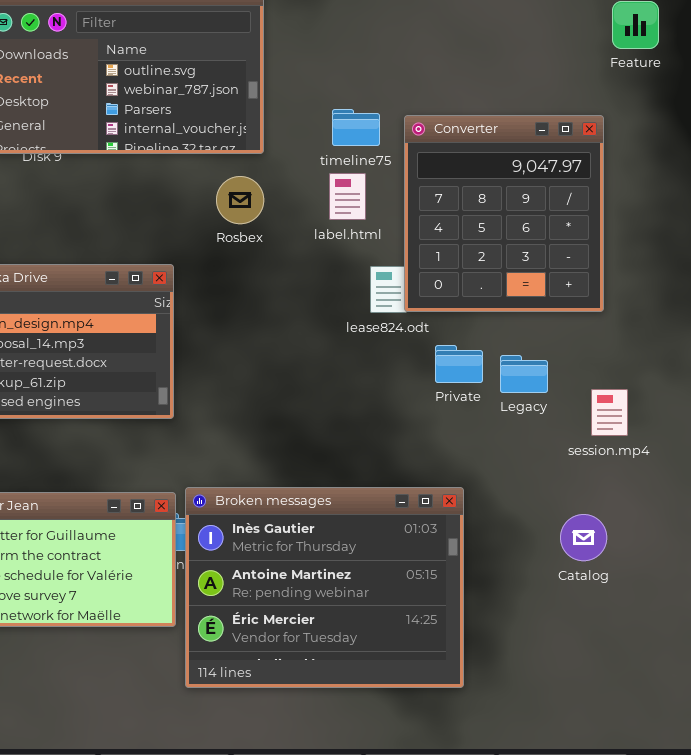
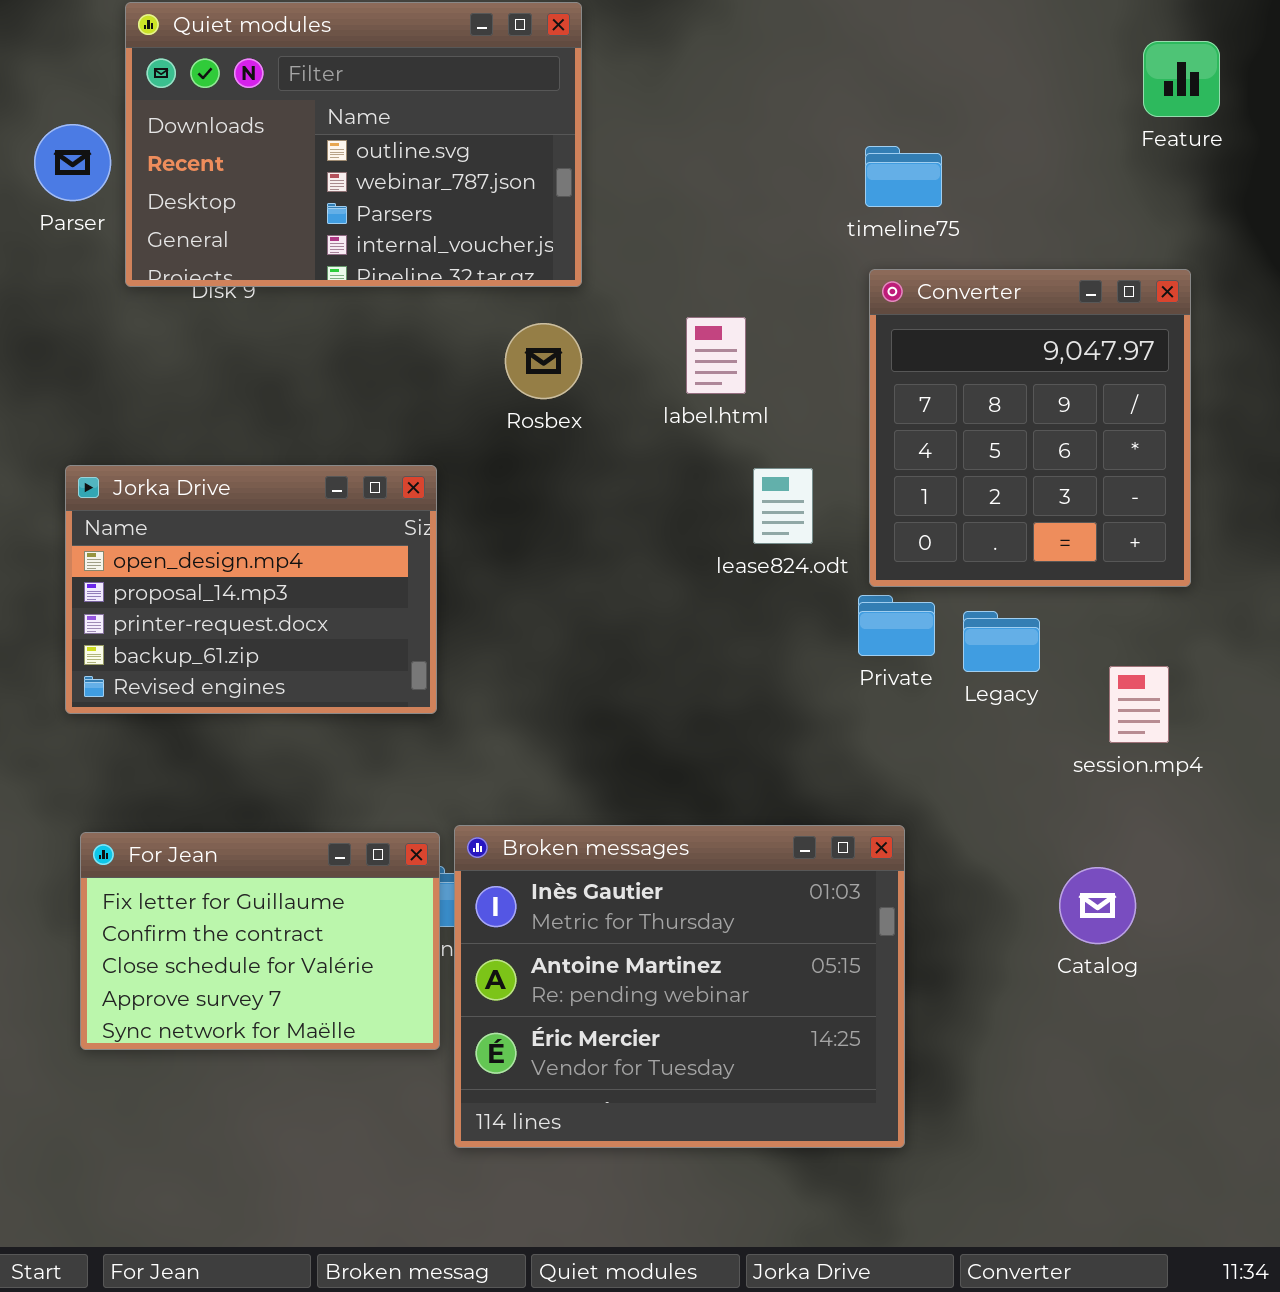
timeline75: [332,109,380,146] -> [865,146,942,207], moved
Converter: [404,115,604,312] -> [869,269,1191,587], moved

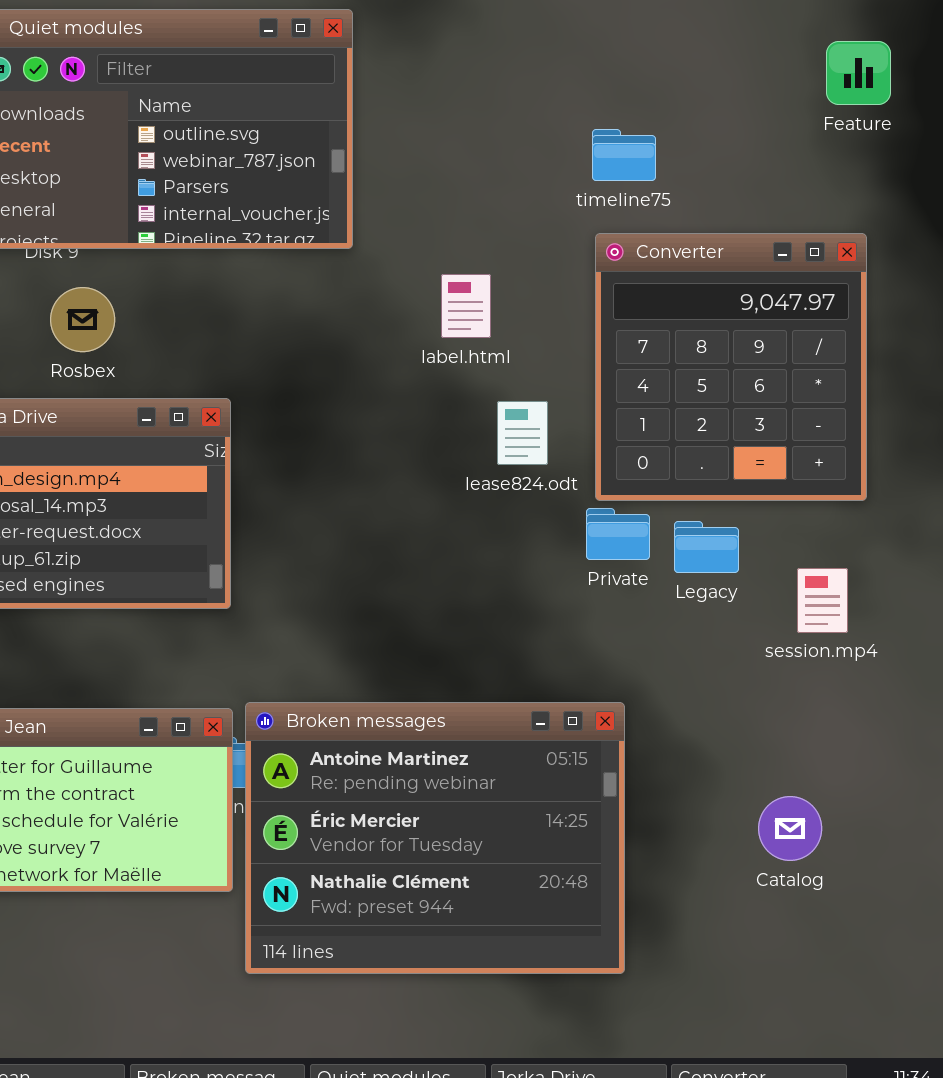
Rosbex: [505,323,582,399] -> [50,287,115,352], moved
Broken messages: [454,825,905,1148] -> [245,702,625,974], scrolled down 1 row
Catalog: [1059,867,1136,944] -> [758,796,822,861], moved

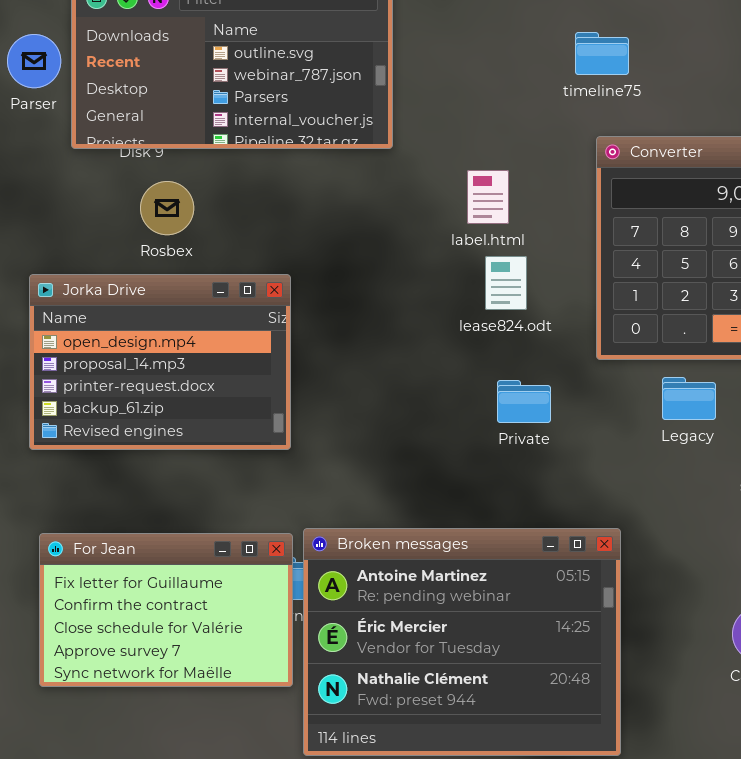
timeline75: [592,129,656,181] -> [575,32,629,75], moved
lease824.odt: [497,401,548,465] -> [485,256,527,310], moved
Private: [586,508,650,560] -> [497,380,551,423], moved

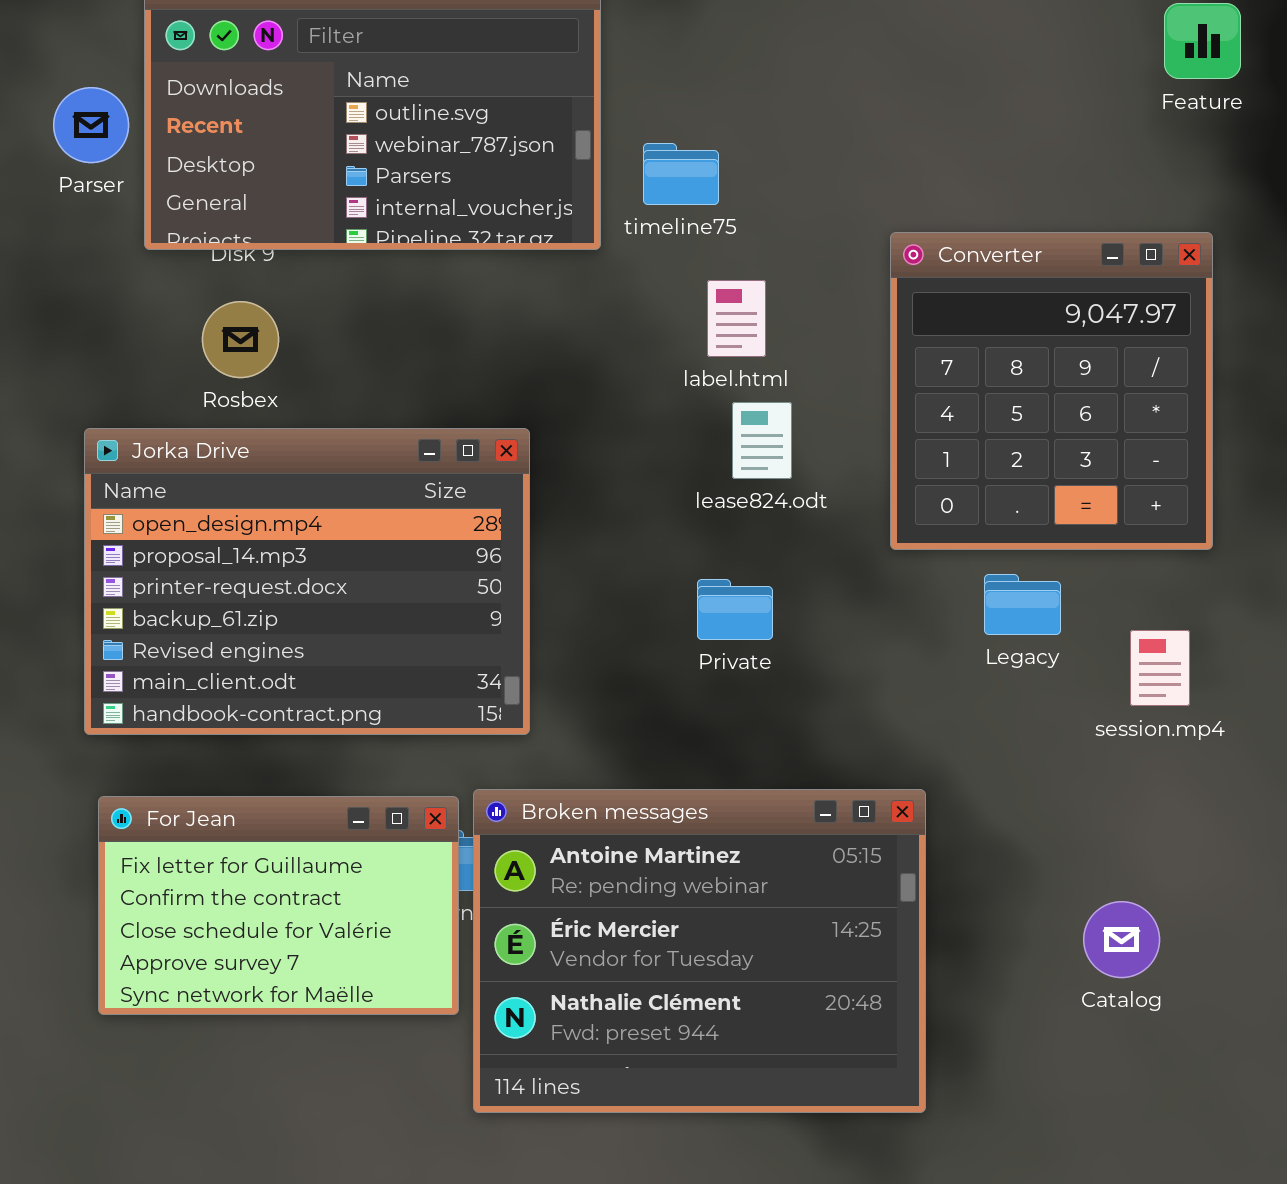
timeline75: [575,32,629,75] -> [643,143,719,205], moved
Rosbex: [140,181,194,235] -> [202,301,279,378], moved
Jorka Drive: [29,274,291,450] -> [84,428,530,735], resized
Private: [497,380,551,423] -> [697,579,773,640], moved

